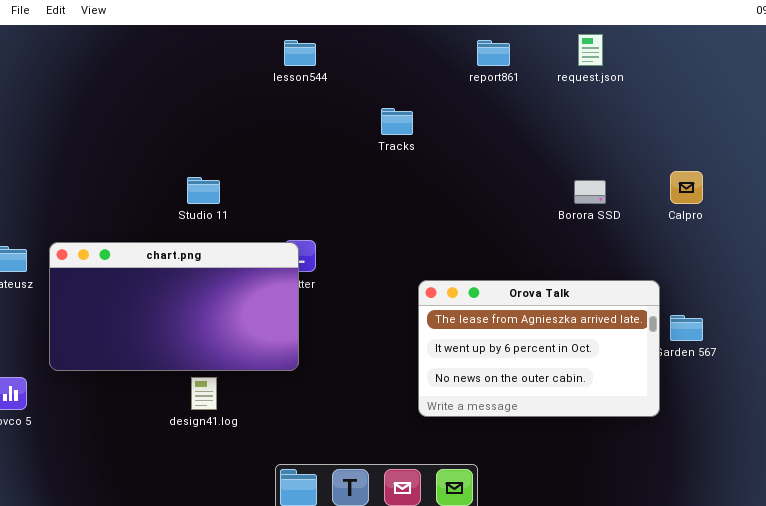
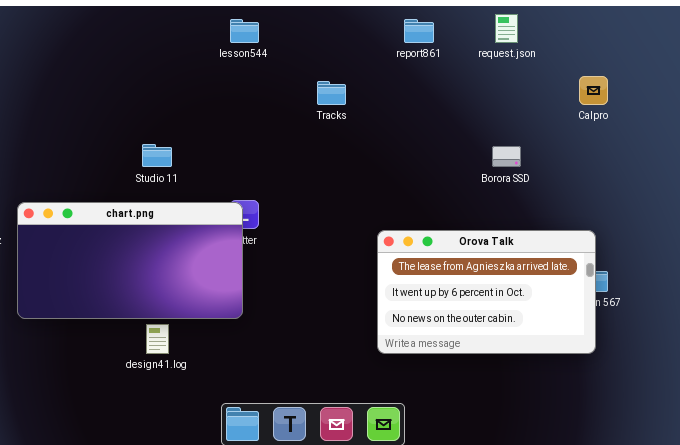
Calpro: [670,171,703,204] -> [579,76,608,105], moved
Orova Talk: [418,280,660,417] -> [377,230,596,354], moved

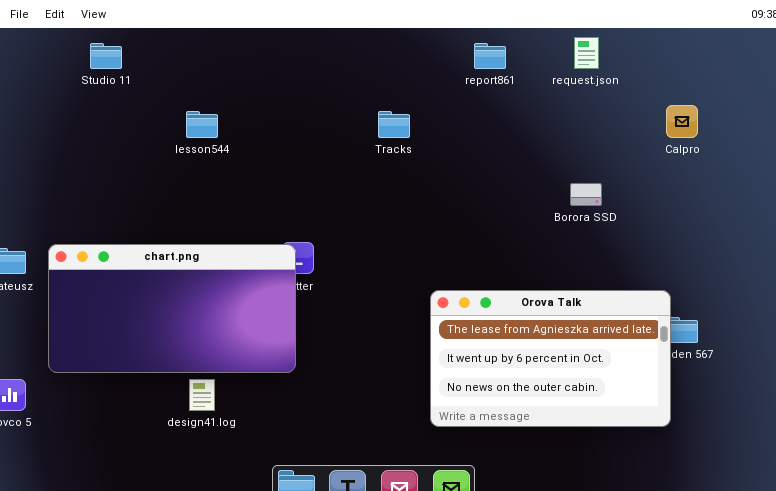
lesson544: [230,19,259,43] -> [186,111,218,138], moved
Studio 11: [142,144,172,167] -> [90,43,122,69], moved
Orova Talk: [377,230,596,354] -> [430,290,671,427], moved

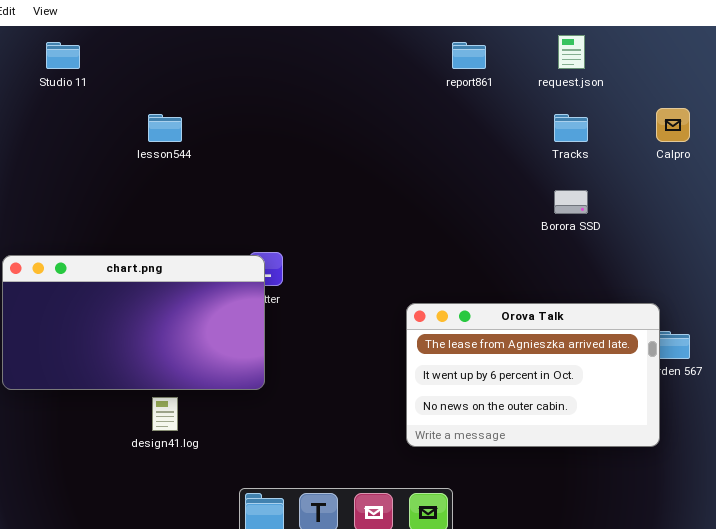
Tracks: [378,111,410,138] -> [554,114,588,142], moved

